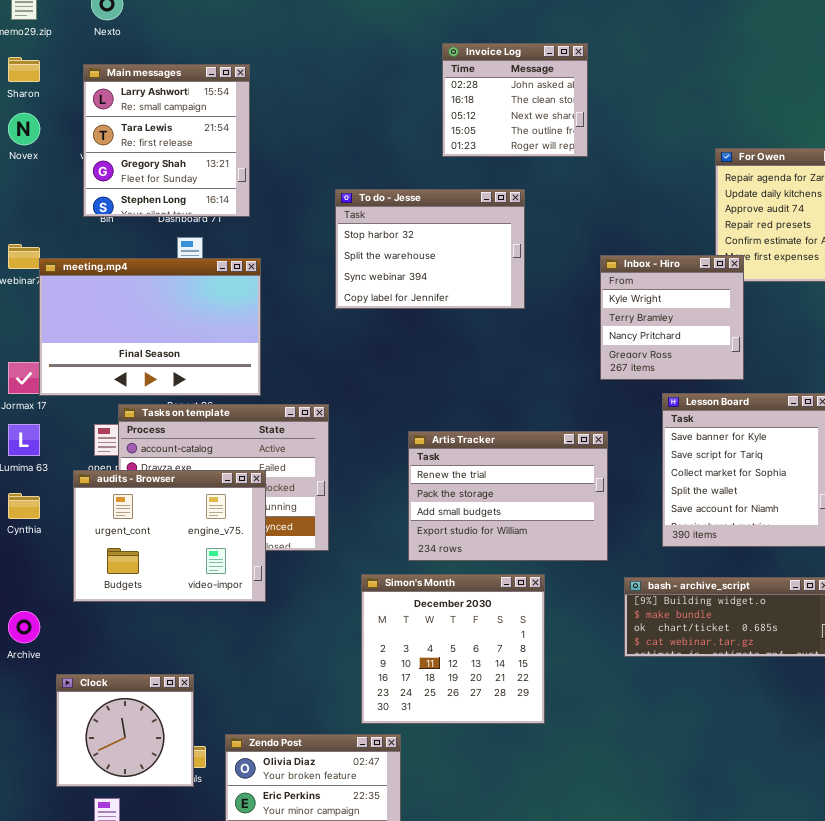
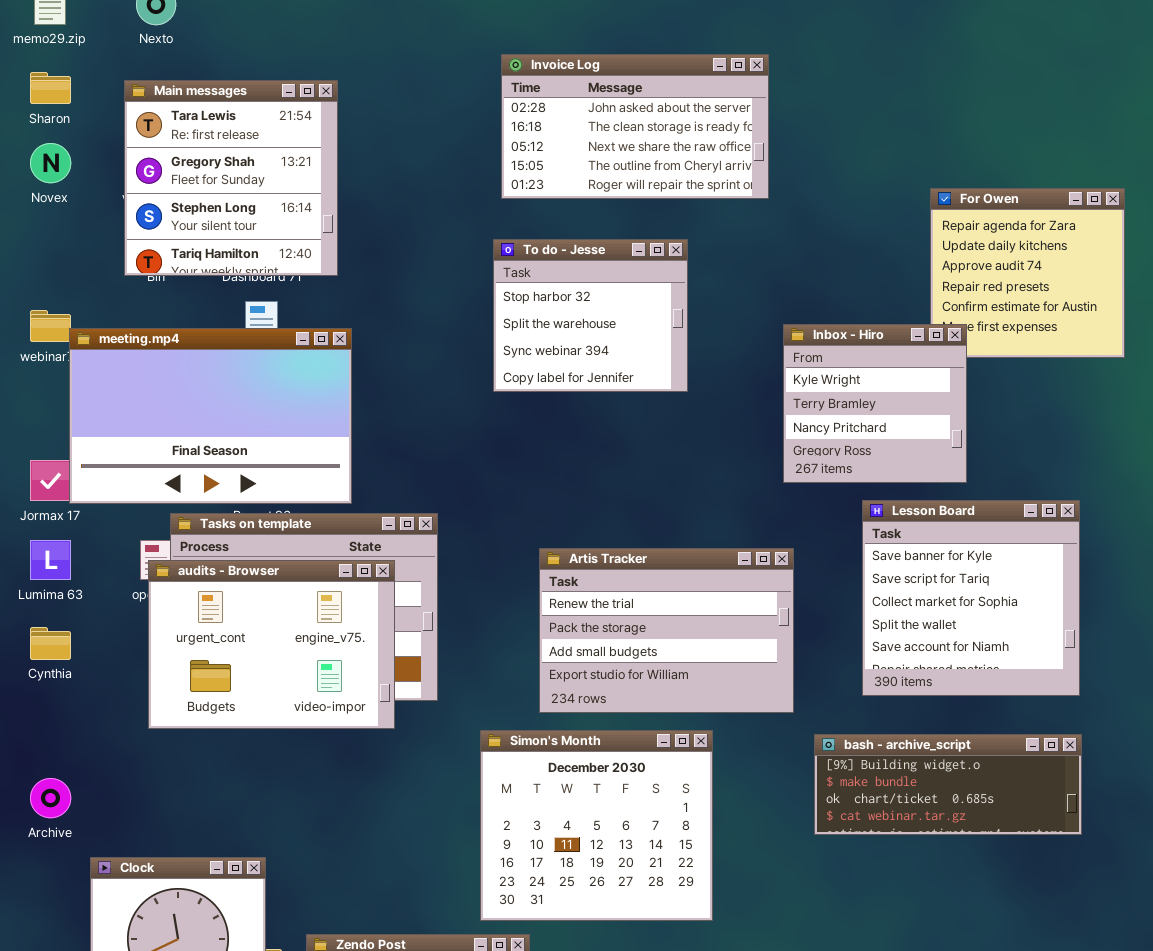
Invoice Log: [442,43,588,157] -> [501,54,769,199], resized
Main messages: [83,64,250,217] -> [124,80,338,276], scrolled down 1 row
To do - Jesse: [335,189,525,309] -> [493,239,688,392], resized
audits - Browser: [73,470,266,602] -> [148,560,395,729], moved

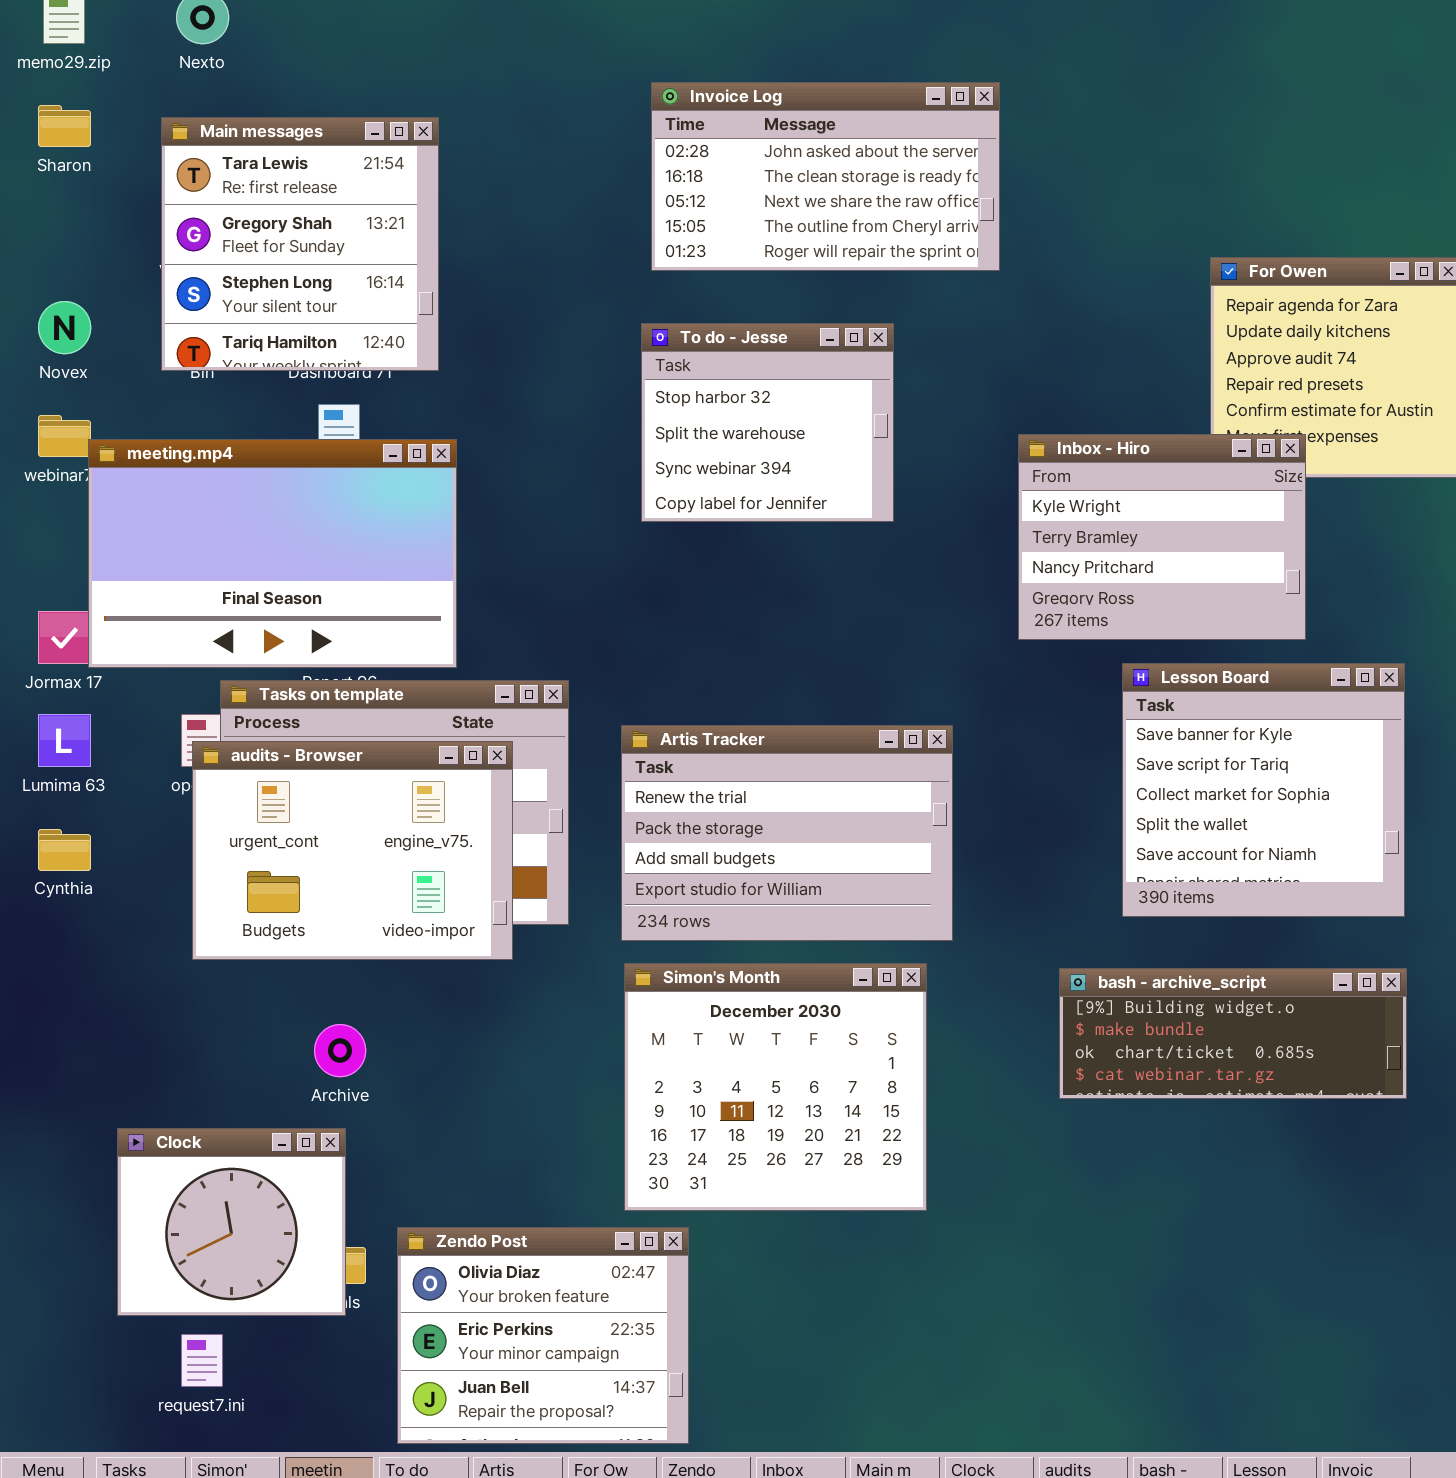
Novex: [30,143,71,183] -> [38,301,91,354], moved
Inbox - Hiro: [783,324,967,483] -> [1018,434,1306,640], resized
Artis Tracker: [539,548,794,713] -> [621,725,953,941], moved
Archive: [30,778,71,818] -> [314,1024,366,1077], moved

